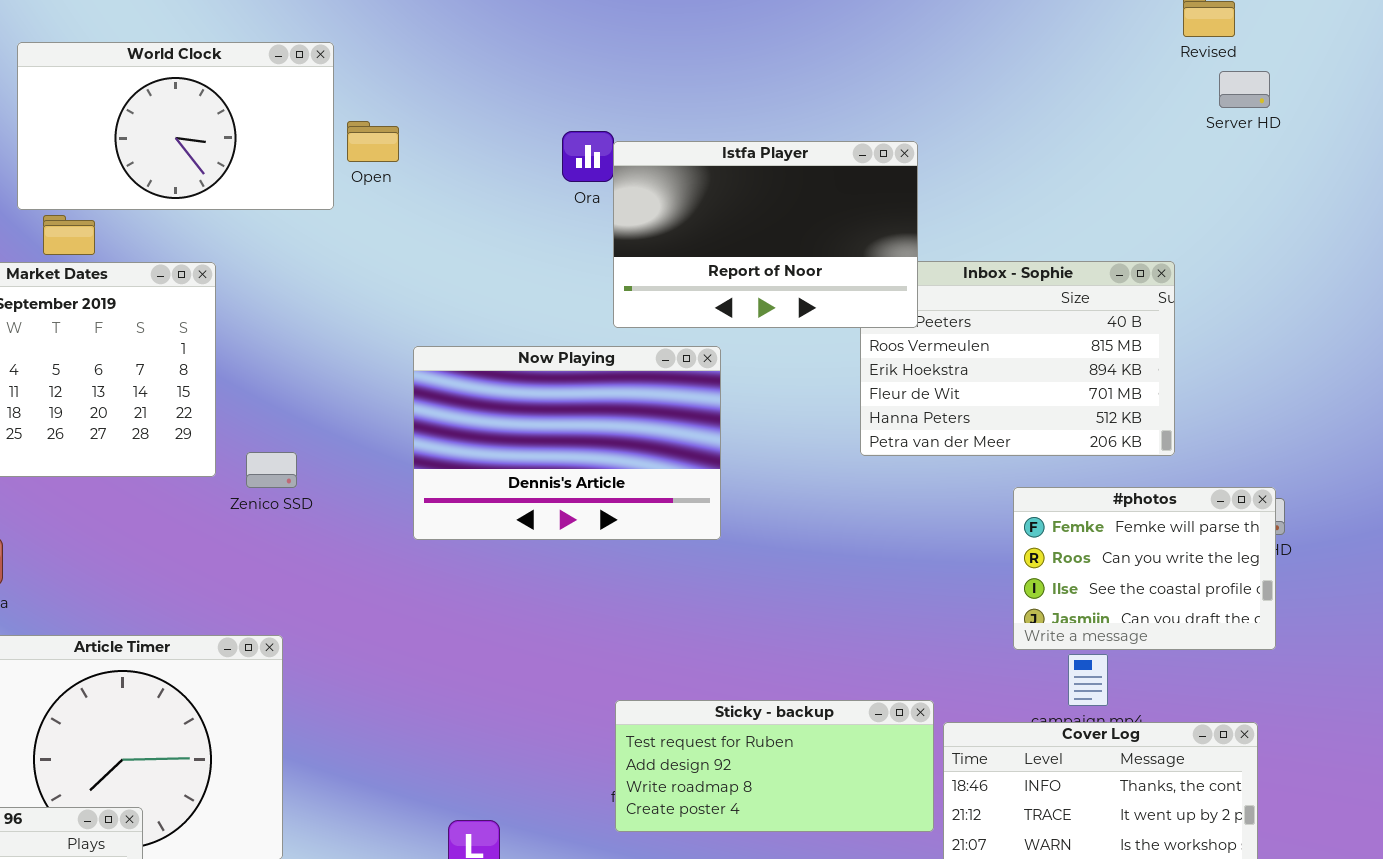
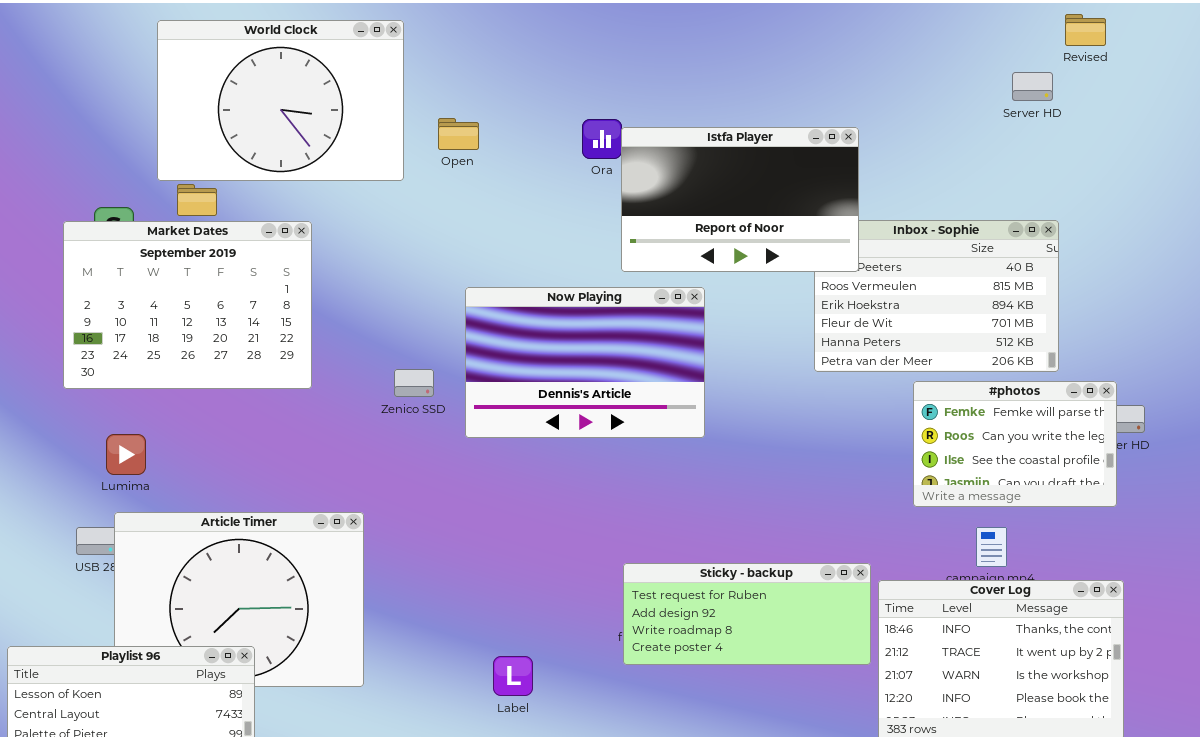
World Clock: [17,42,334,210] -> [157,20,404,181], resized
Server HD: [1219,71,1270,108] -> [1012,72,1053,101], moved
Open: [347,121,399,162] -> [438,118,479,150], moved
Zenico SSD: [246,452,297,488] -> [394,369,434,397], moved
#photos: [1013,487,1276,650] -> [913,381,1117,507], moved

